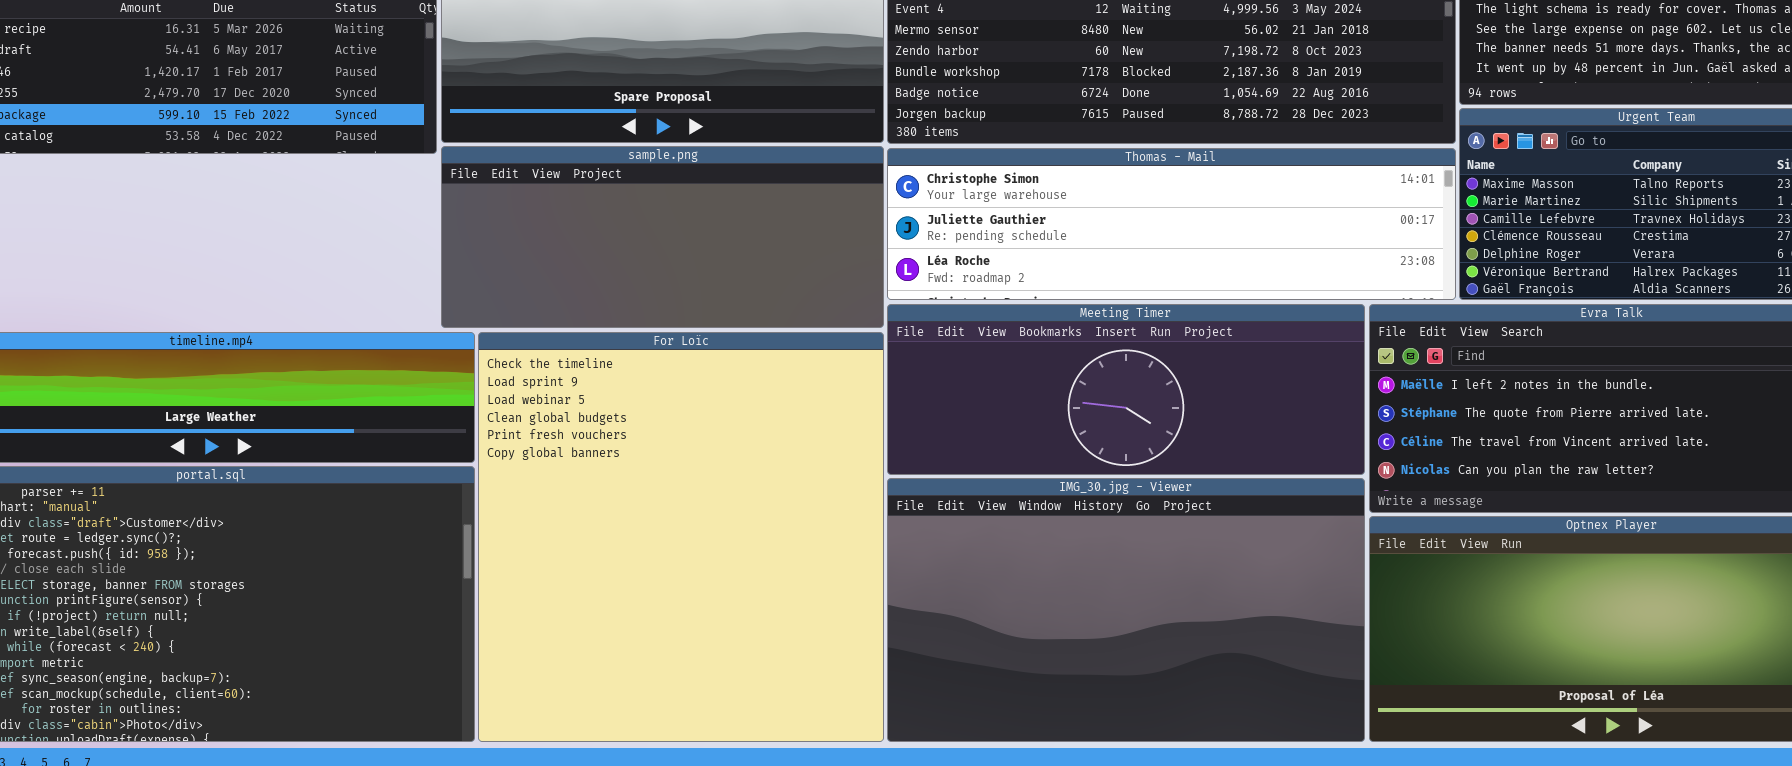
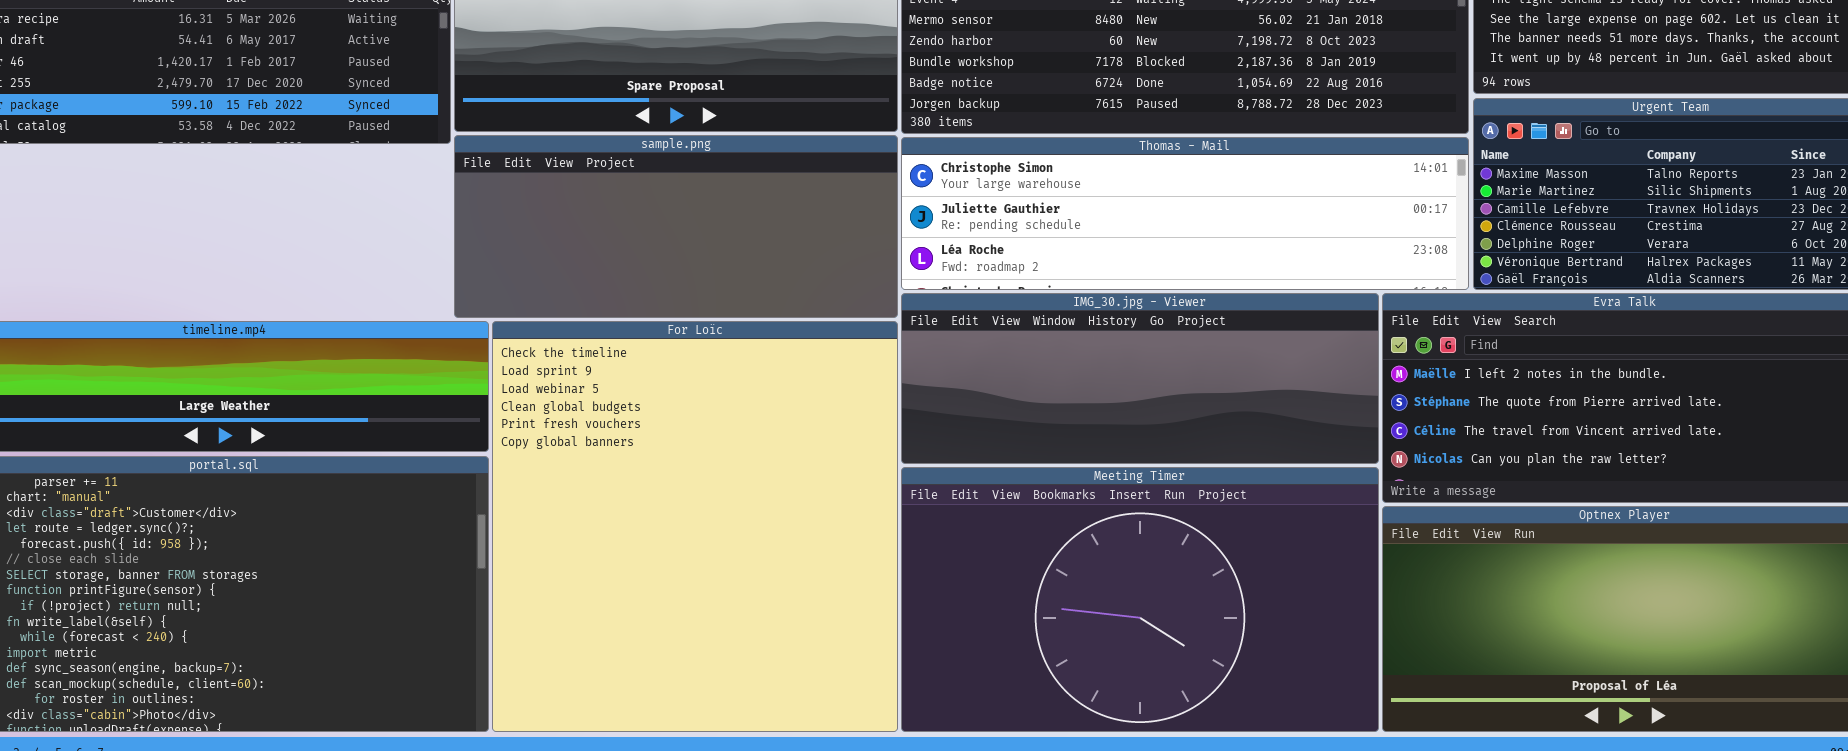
Meeting Timer: [887,304,1365,475] -> [901,467,1379,732], moved, resized
IMG_30.jpg - Viewer: [887,478,1365,742] -> [901,293,1379,464], moved, resized

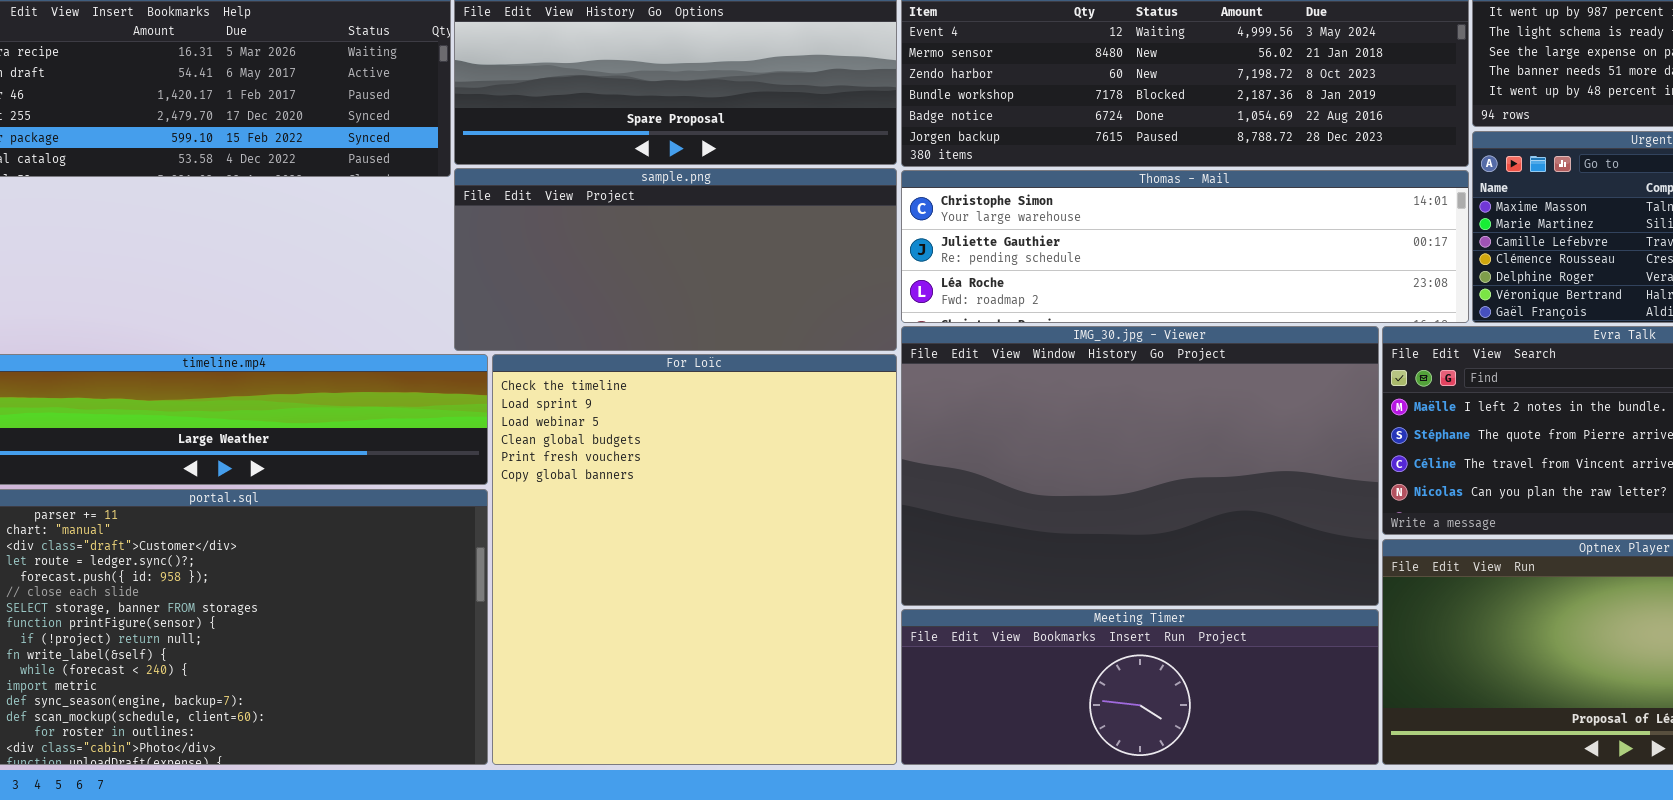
IMG_30.jpg - Viewer: [901,293,1379,464] -> [901,326,1379,606], resized
Meeting Timer: [901,467,1379,732] -> [901,609,1379,765], resized

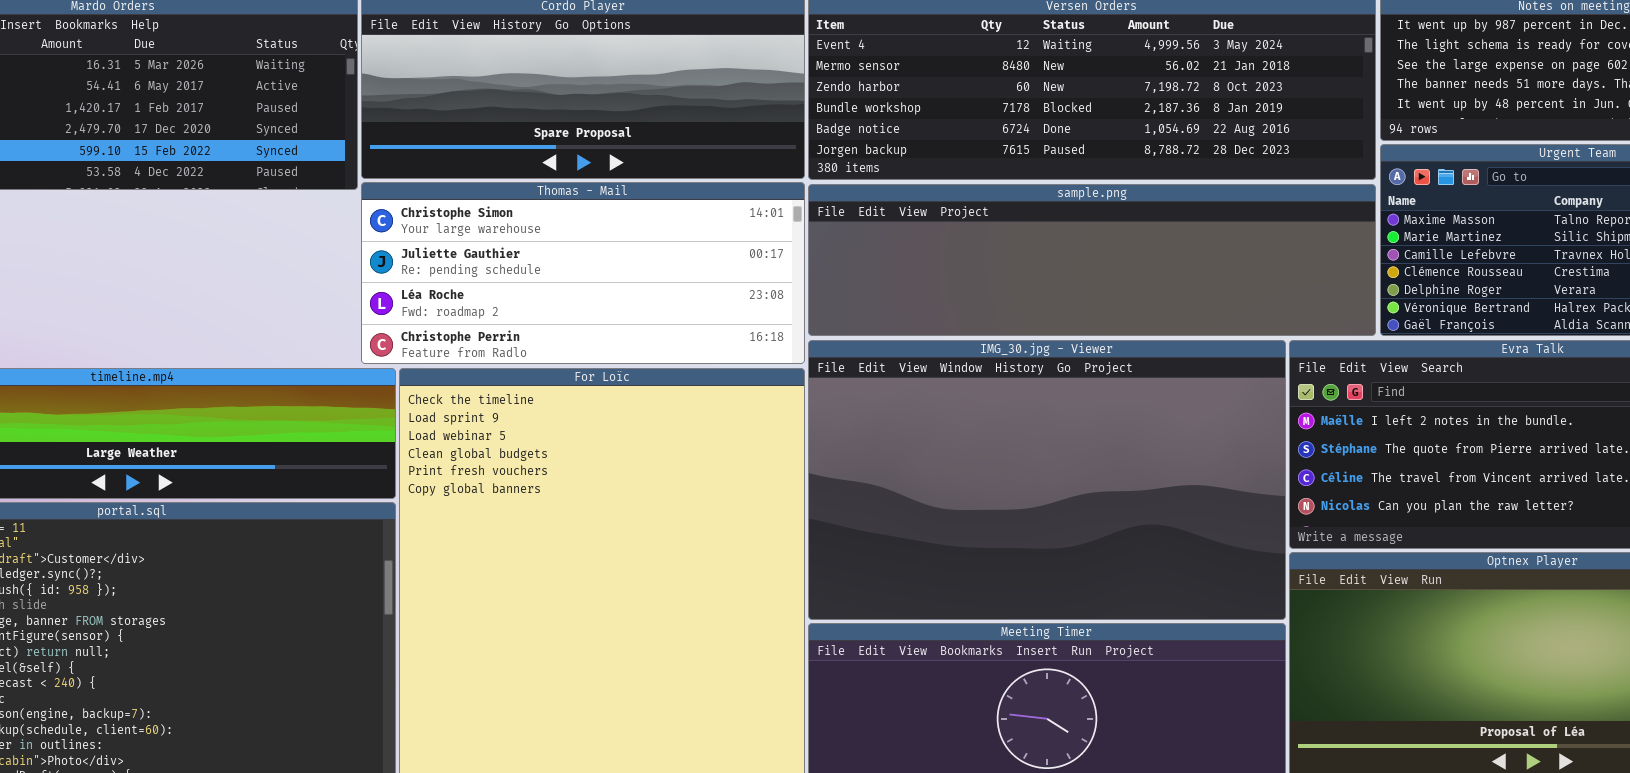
sample.png: [454,168,897,351] -> [808,184,1376,336], moved, resized
Thomas - Mail: [901,170,1469,323] -> [361,182,805,364], moved, resized

